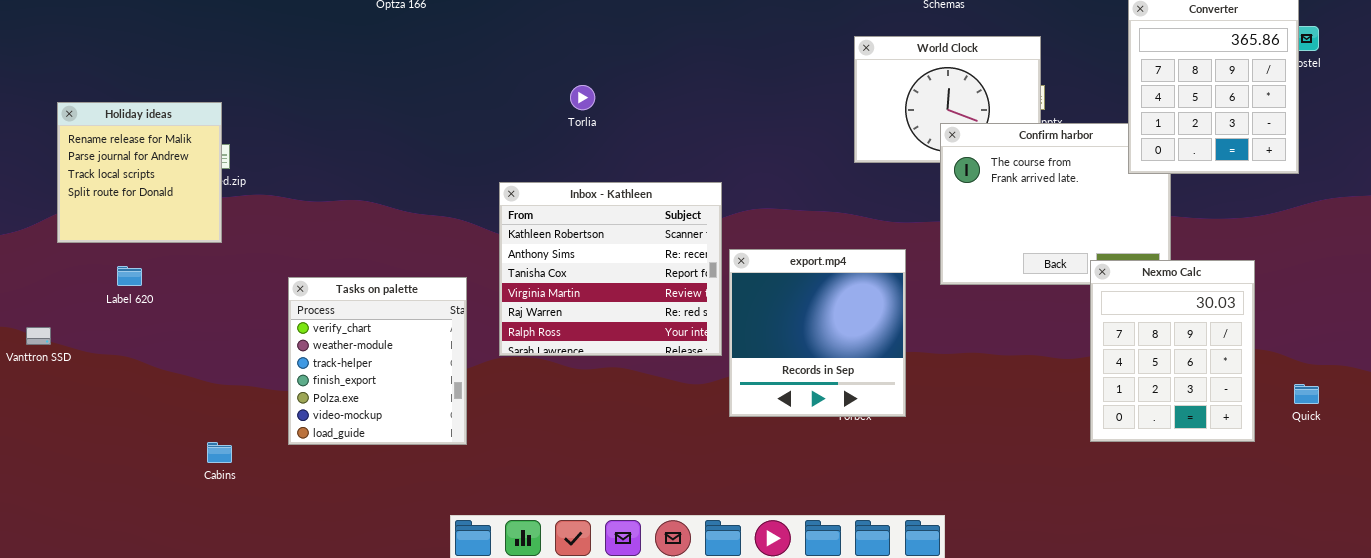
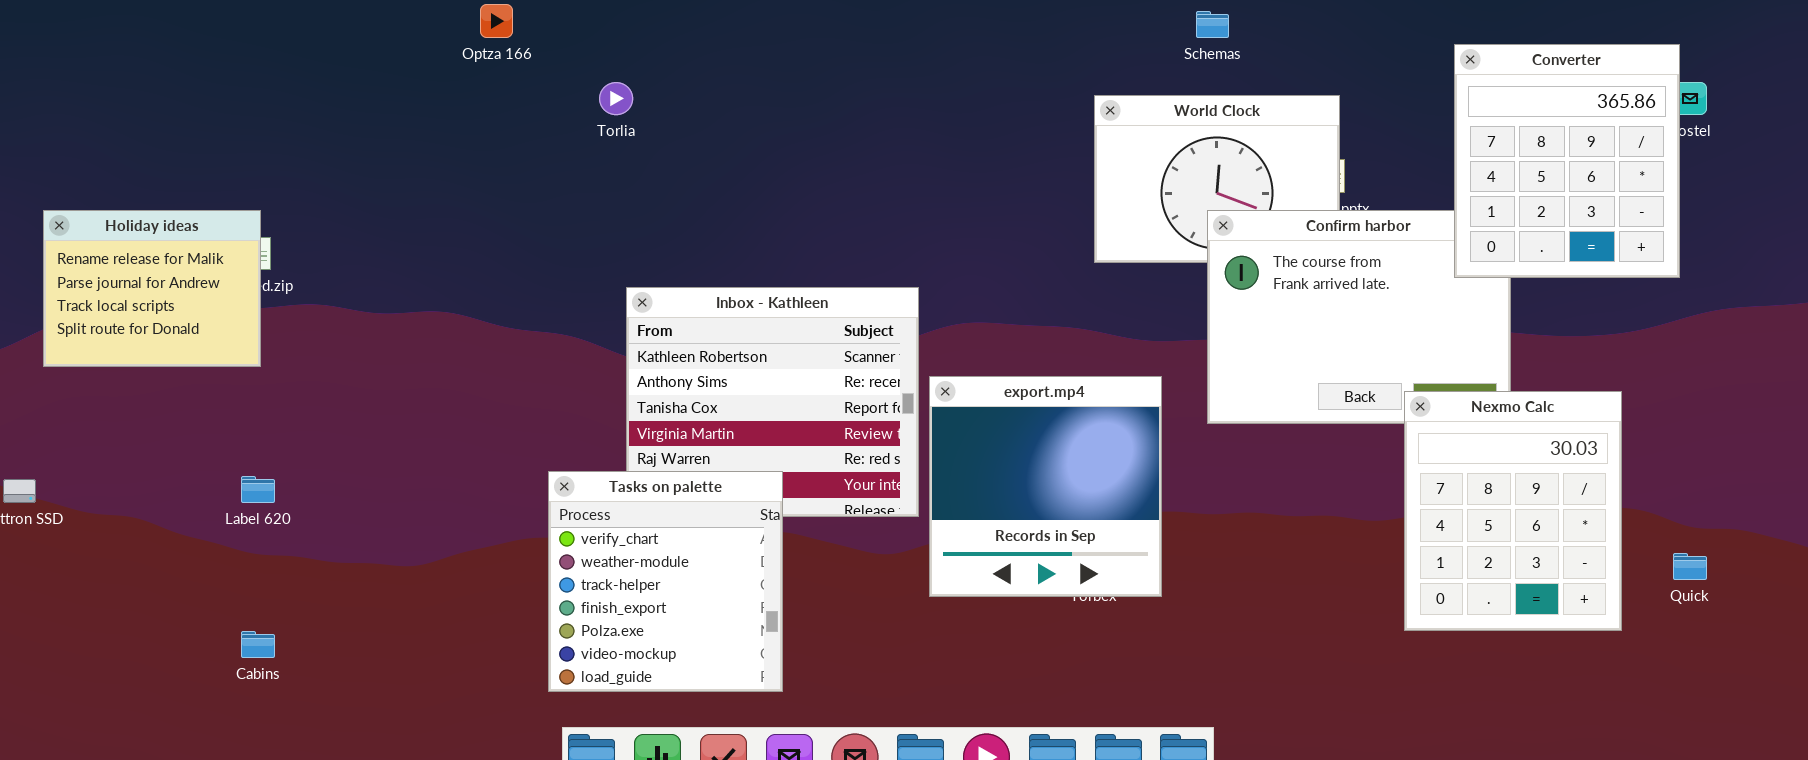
Torlia: [570,85,595,110] -> [599,82,633,115], moved
Holiday ideas: [57,102,222,243] -> [43,210,261,367], resized
Label 620: [117,266,142,286] -> [241,476,275,503], moved
Tasks on palette: [288,277,467,445] -> [548,471,783,692], moved

